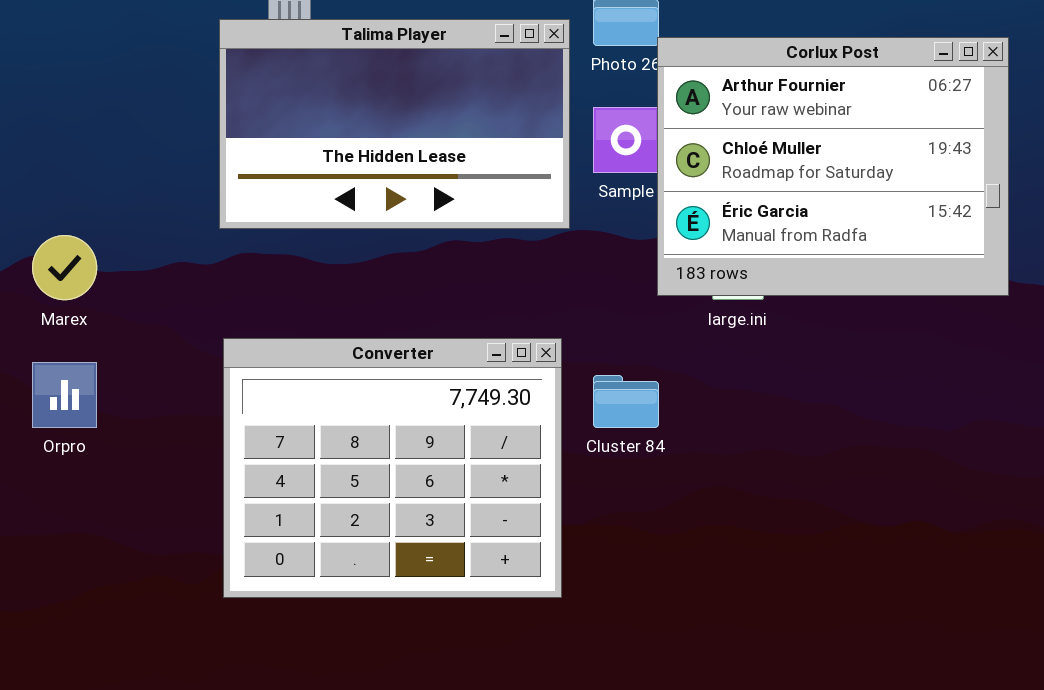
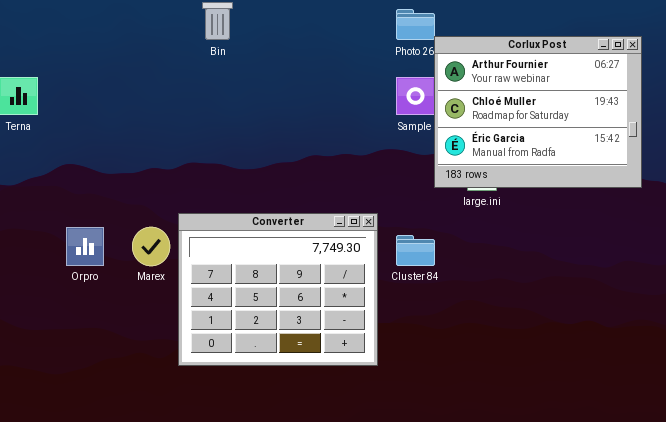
Talima Player: [219,19,570,229] -> none, closed
Marex: [32,235,97,300] -> [132,227,170,266], moved

